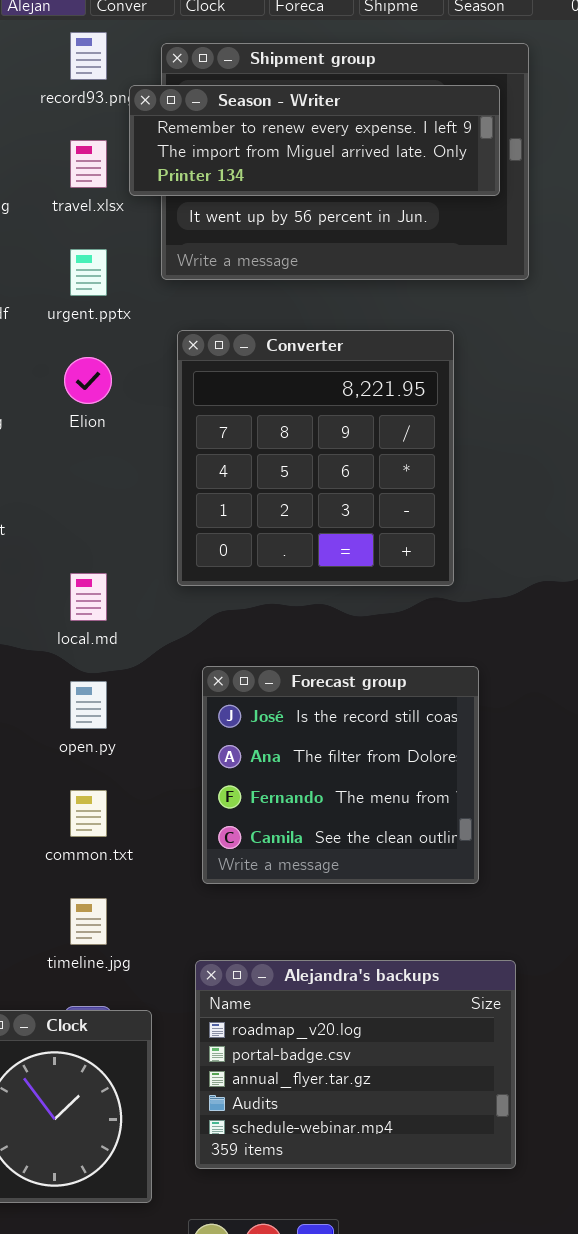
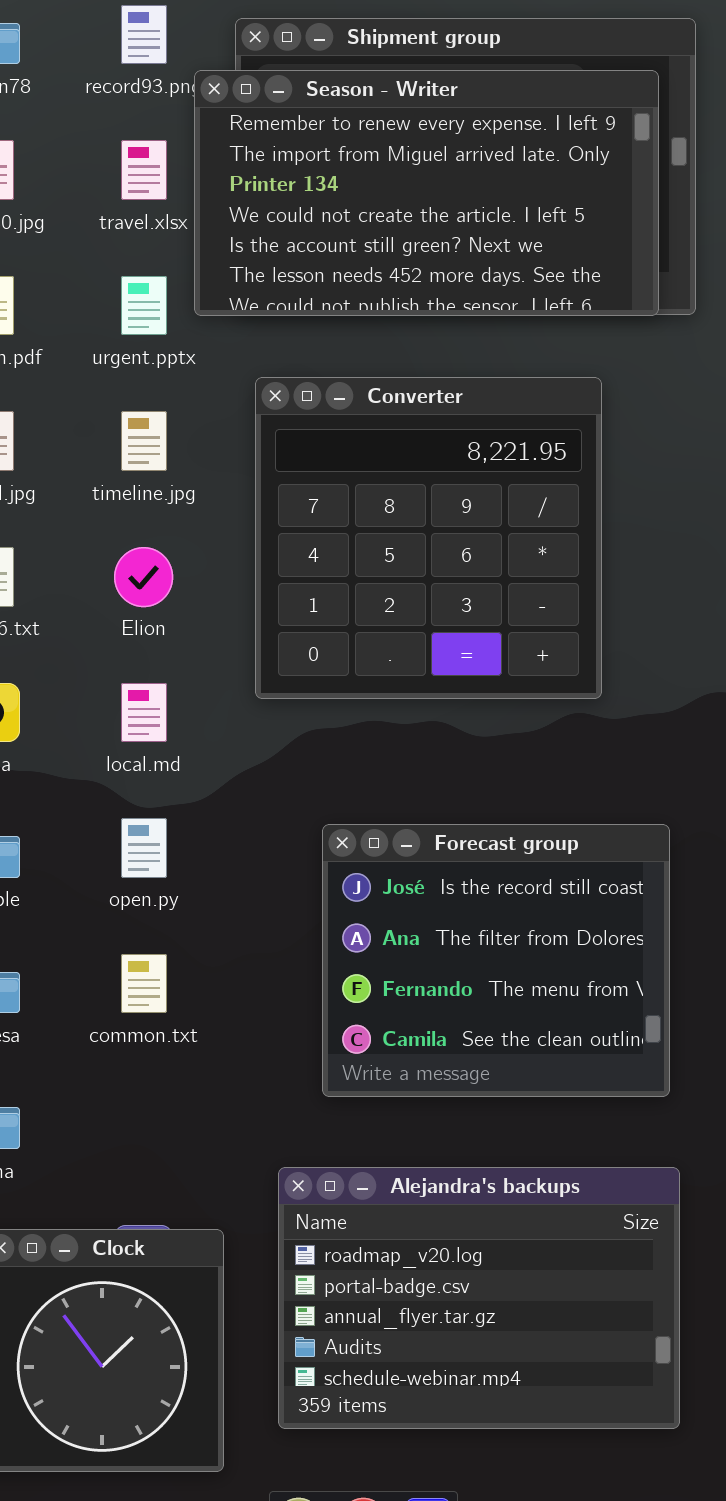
Season - Writer: [129,85,500,196] -> [194,70,659,316], resized
Elion: [64,357,112,404] -> [114,547,173,607], moved
Forecast group: [202,666,479,884] -> [322,824,670,1097], moved
timeline.jpg: [70,898,107,945] -> [121,411,167,471], moved

